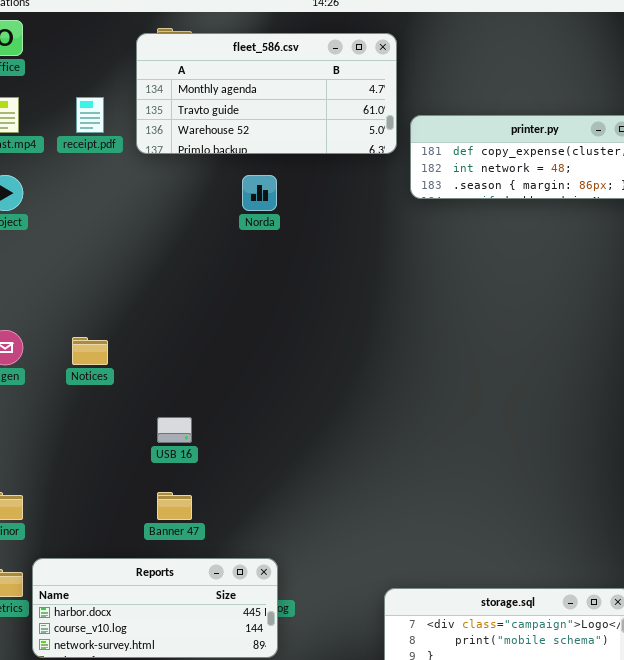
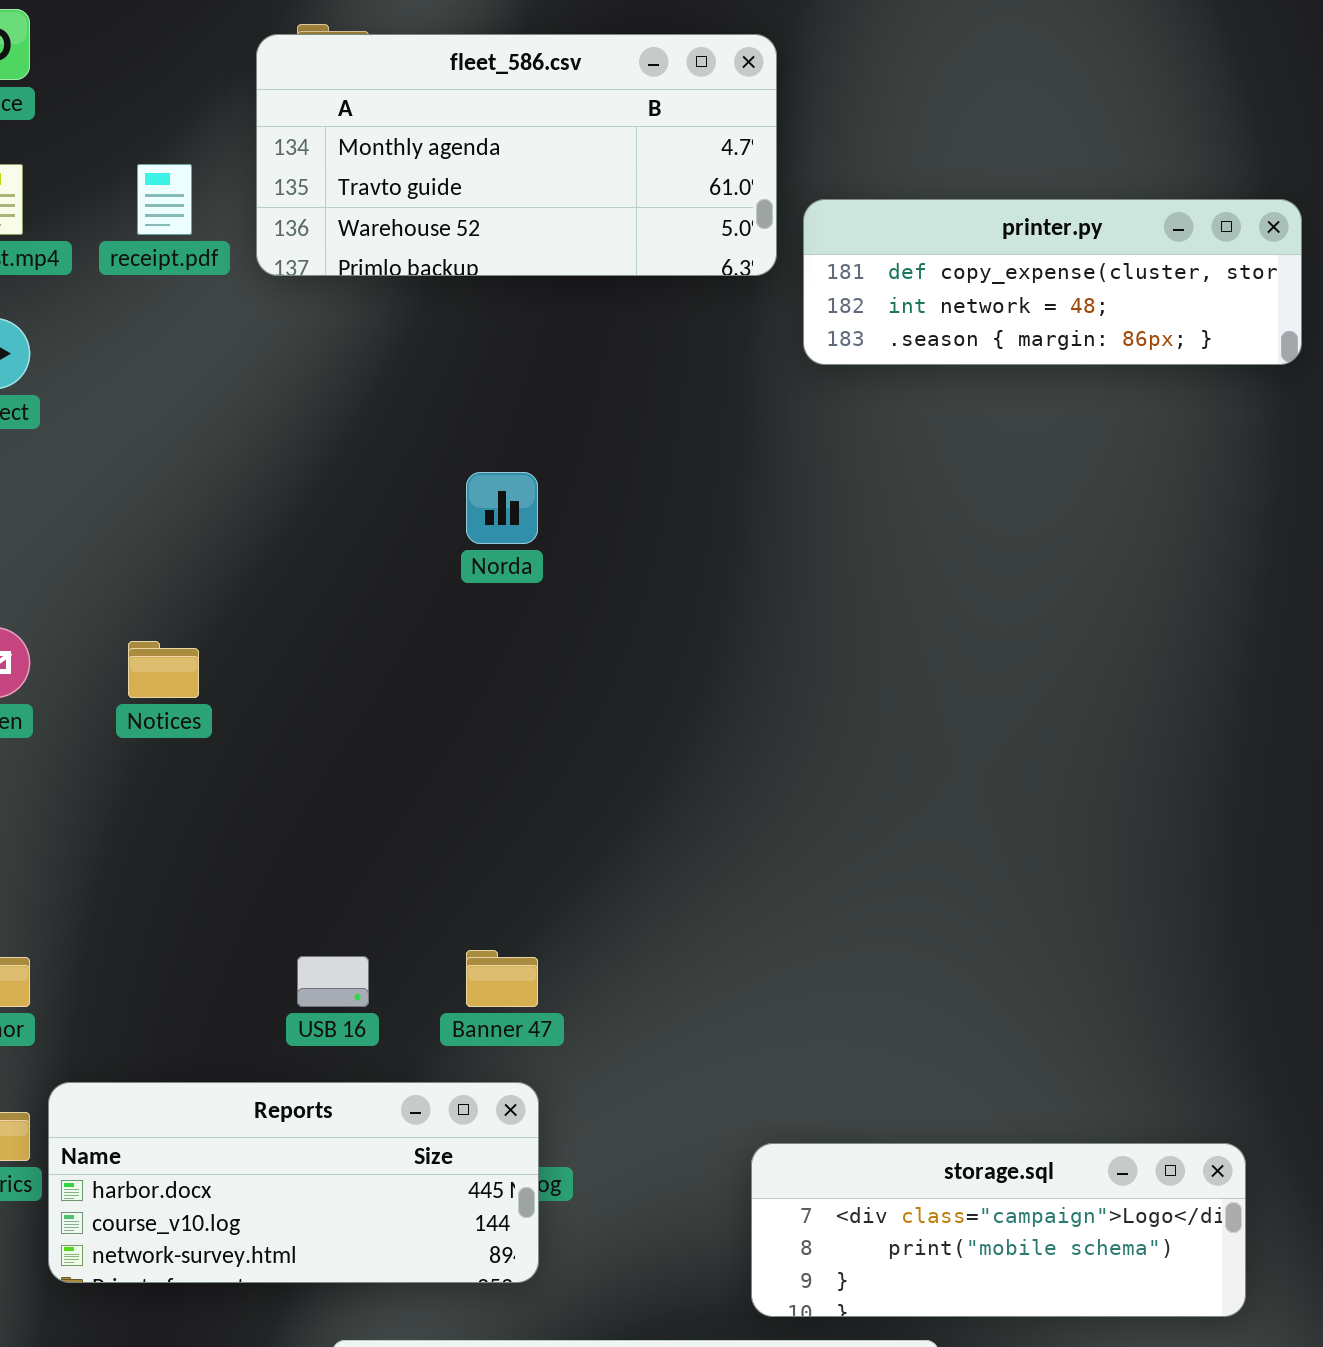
Norda: [242,175,277,211] -> [466,472,538,544], moved
USB 16: [157,417,192,443] -> [297,956,369,1007], moved
Banner 47: [157,492,192,520] -> [466,950,538,1007], moved

